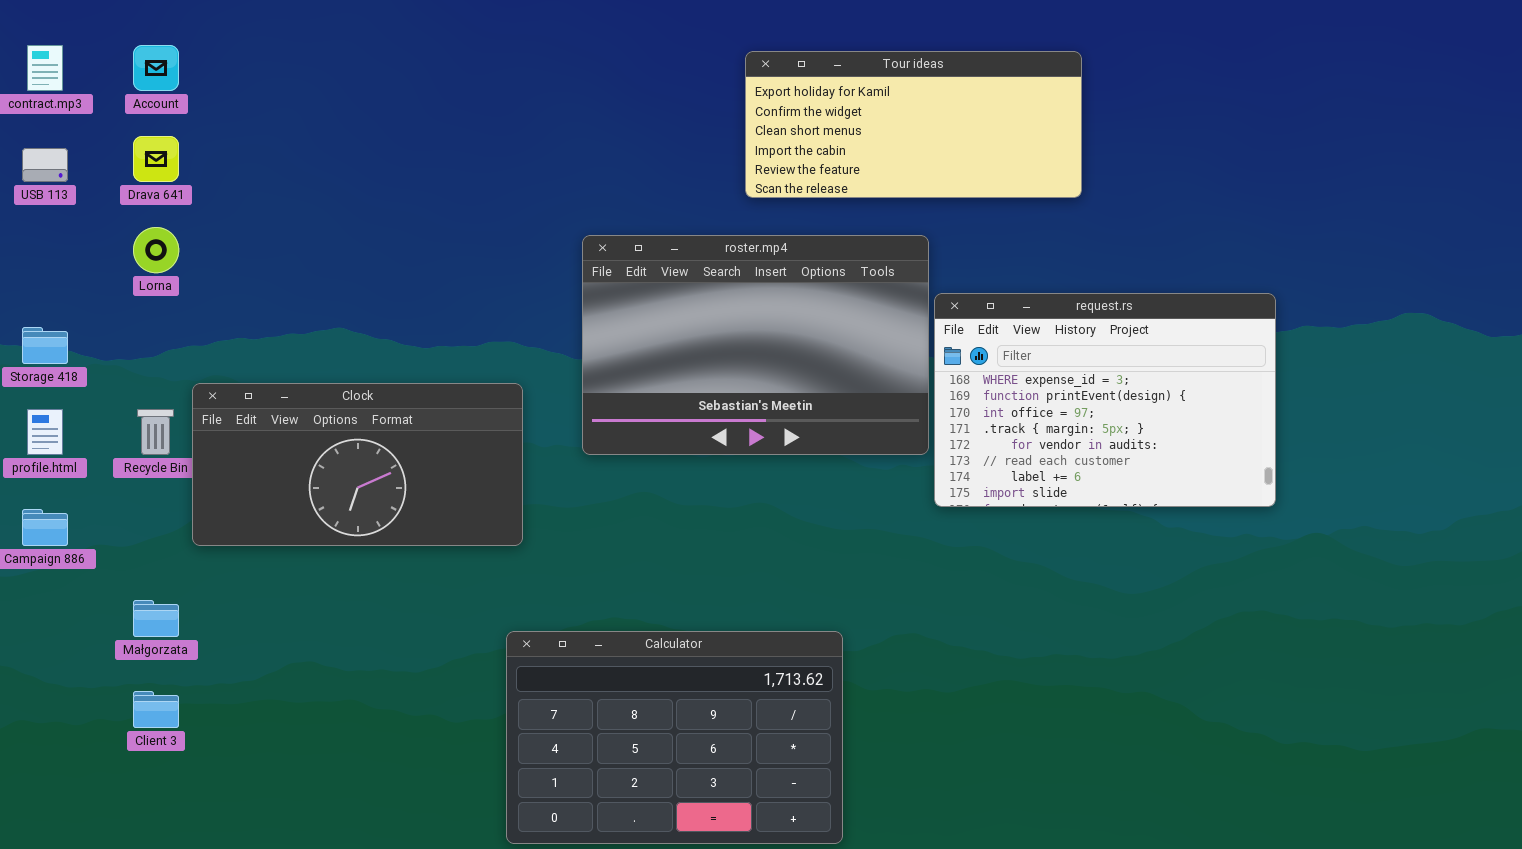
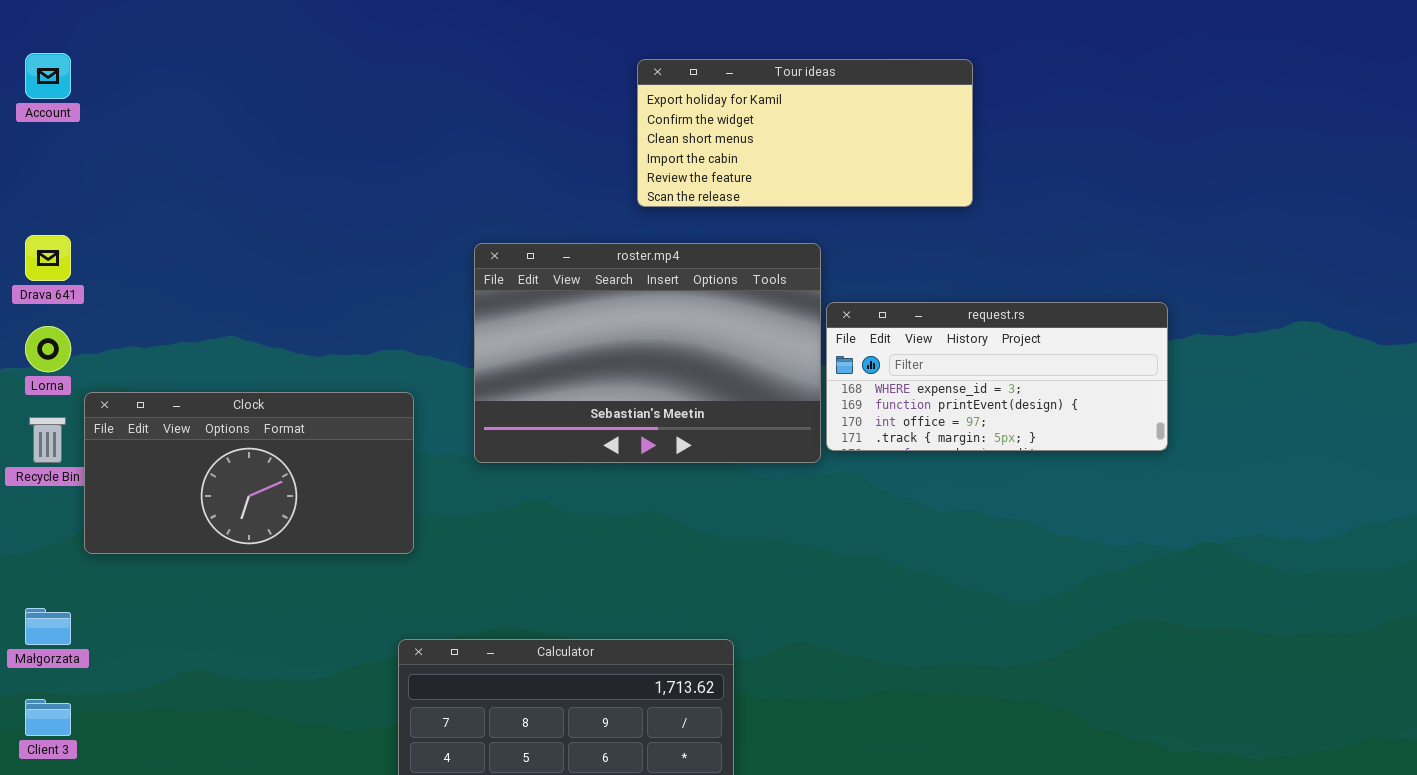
Drava 641: [133,136,179,182] -> [25,235,71,281], moved
Lorna: [133,227,179,273] -> [25,326,71,372], moved
request.rs: [934,293,1276,507] -> [826,302,1168,451], resized

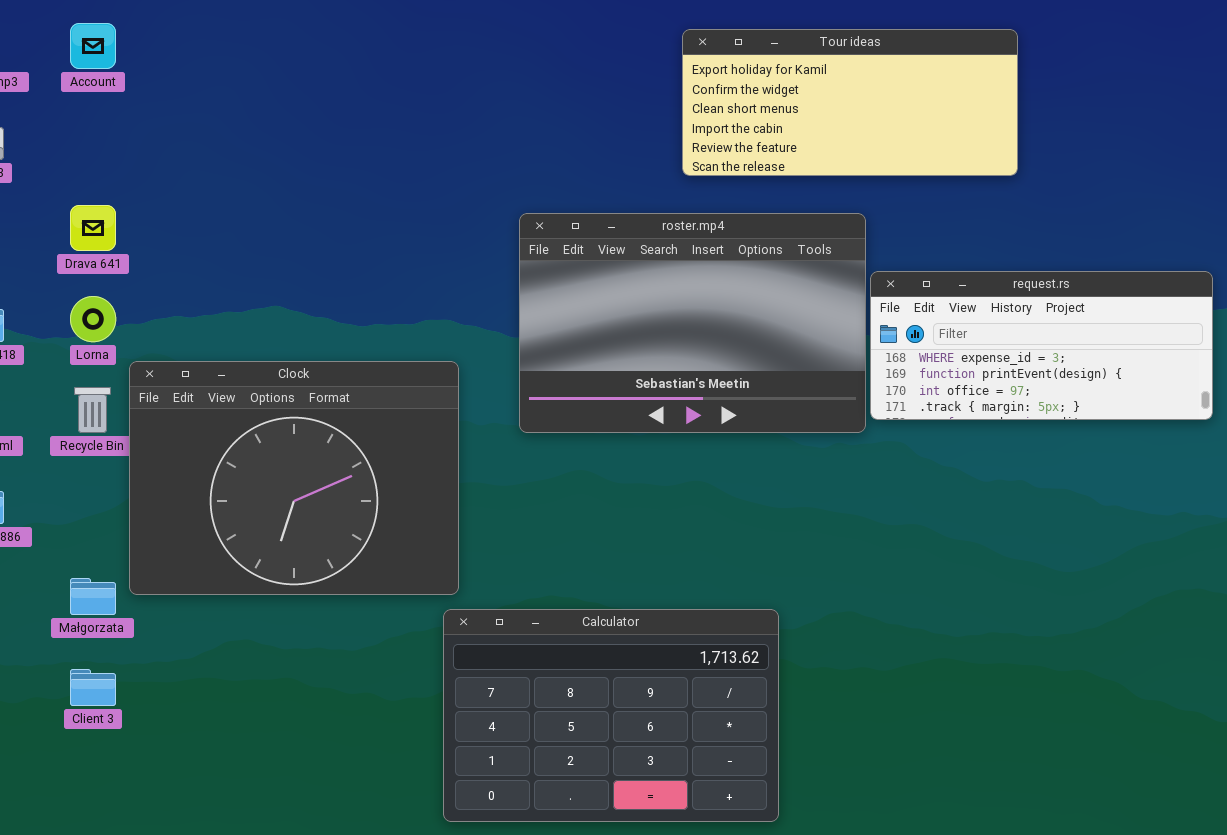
Clock: [84,392,414,554] -> [129,361,459,595], resized

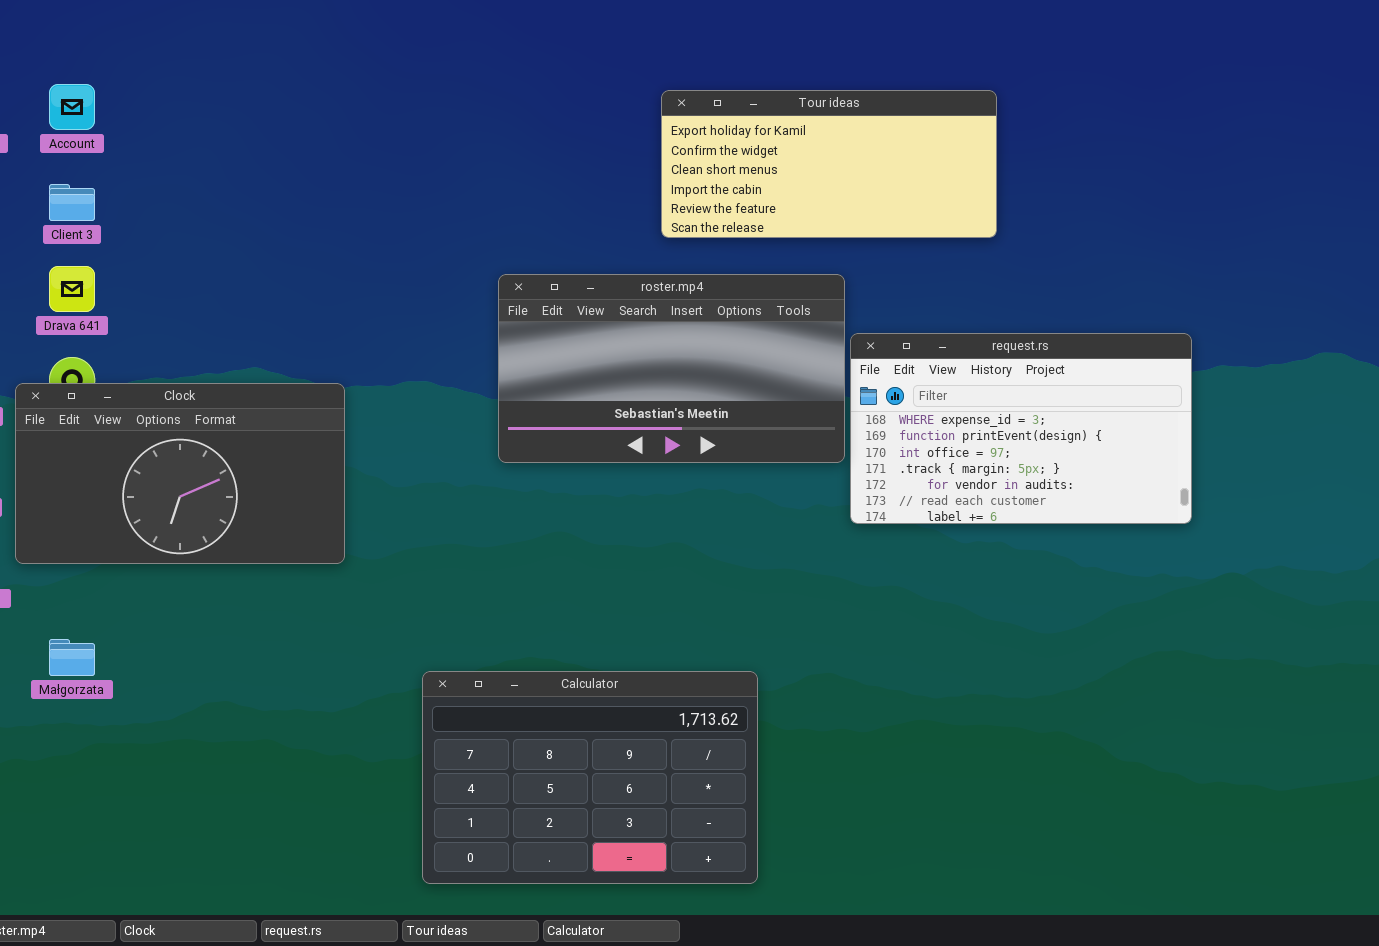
roster.mp4: [519,213,866,433] -> [498,274,845,463], resized
request.rs: [870,271,1213,420] -> [850,333,1192,524], resized
Clock: [129,361,459,595] -> [15,383,345,564], moved, resized
Client 3: [70,669,116,706] -> [49,184,95,221], moved

